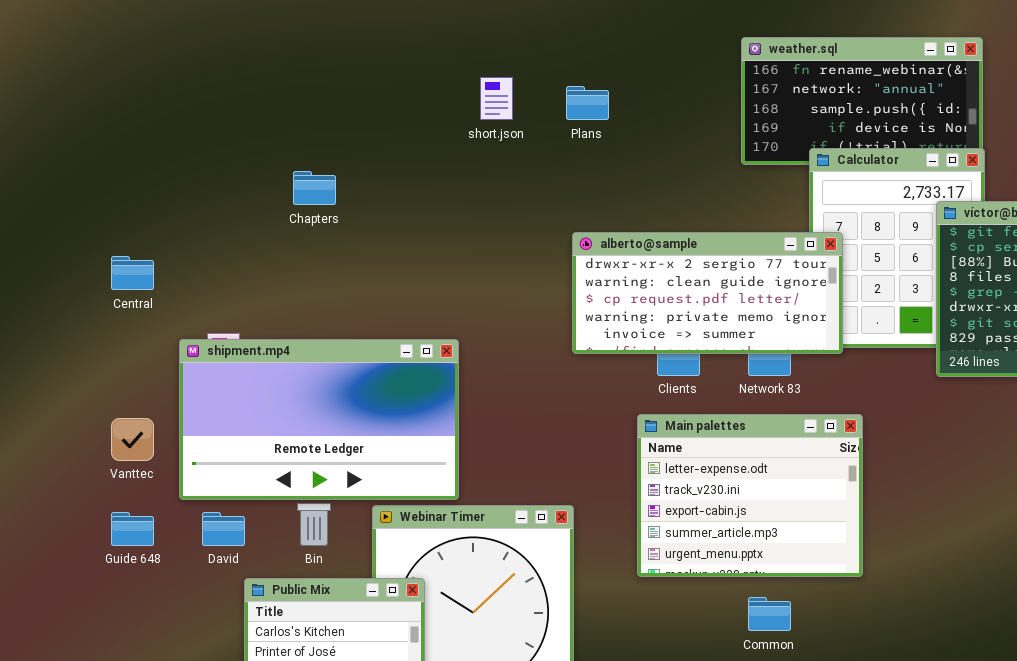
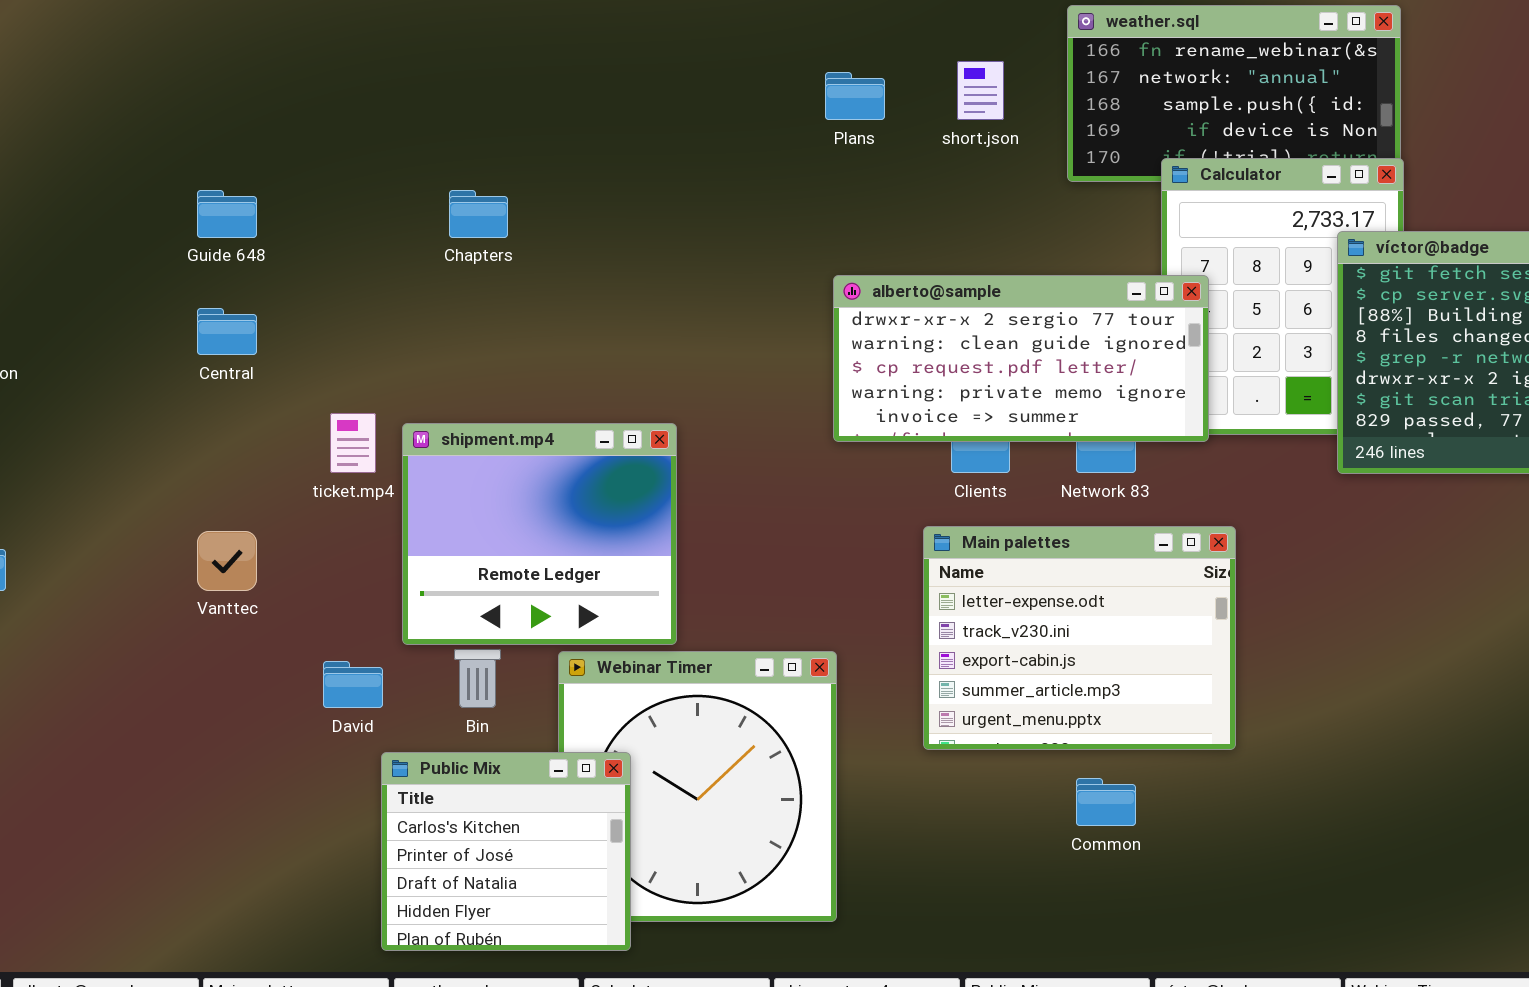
short.json: [480,77,513,120] -> [957,61,1004,120], moved
shipment.mp4: [179,339,459,500] -> [402,423,677,645], resized
Guide 648: [111,512,154,546] -> [197,190,257,238], moved

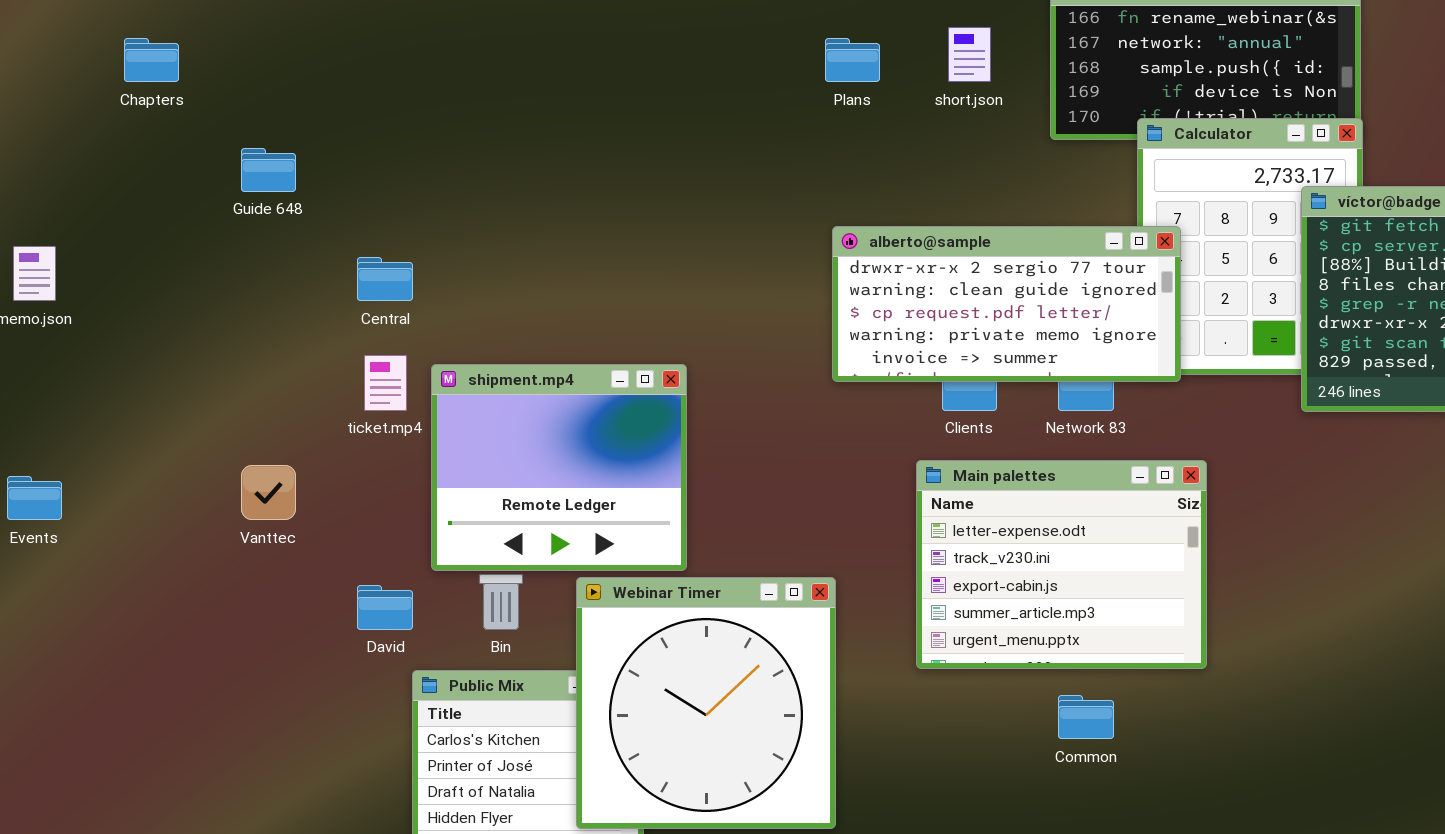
Chapters: [449,190,508,238] -> [124,38,179,82], moved
Central: [197,308,257,355] -> [357,257,413,301], moved
Webinar Timer: [558,651,837,922] -> [576,577,836,829], raised

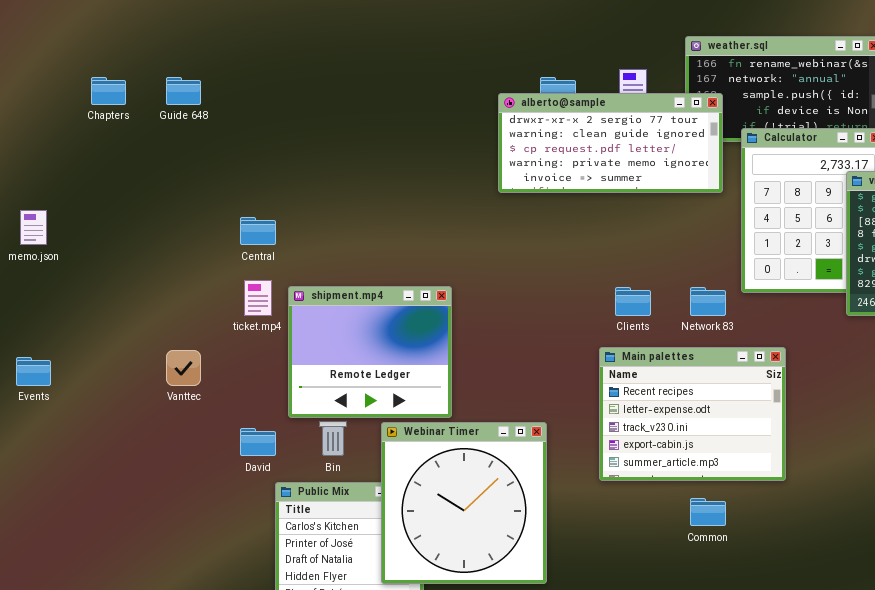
Guide 648: [241,148,296,192] -> [166,77,201,105], moved
alberto@sample: [832,226,1181,382] -> [498,93,723,193], moved
Main palettes: [916,460,1207,669] -> [599,347,786,481], scrolled up 1 row

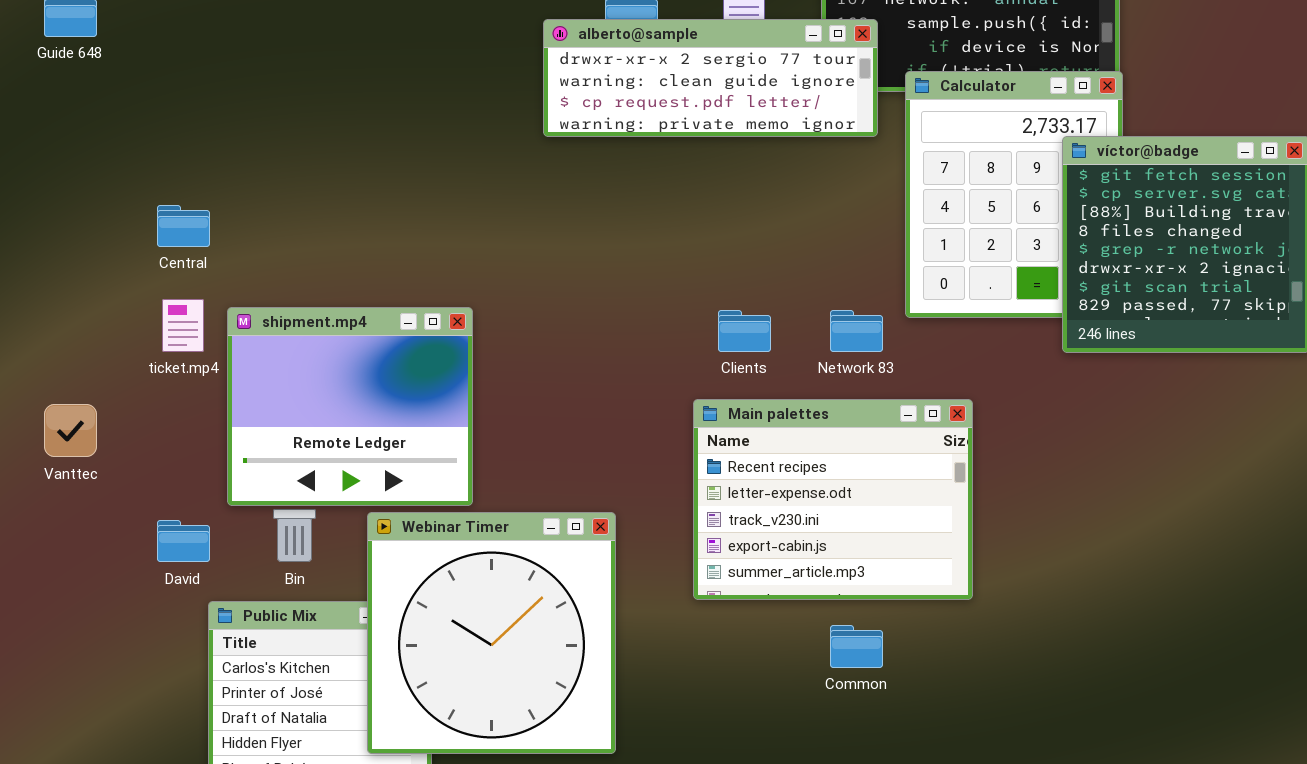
alberto@sample: [498,93,723,193] -> [543,19,878,137], resized

